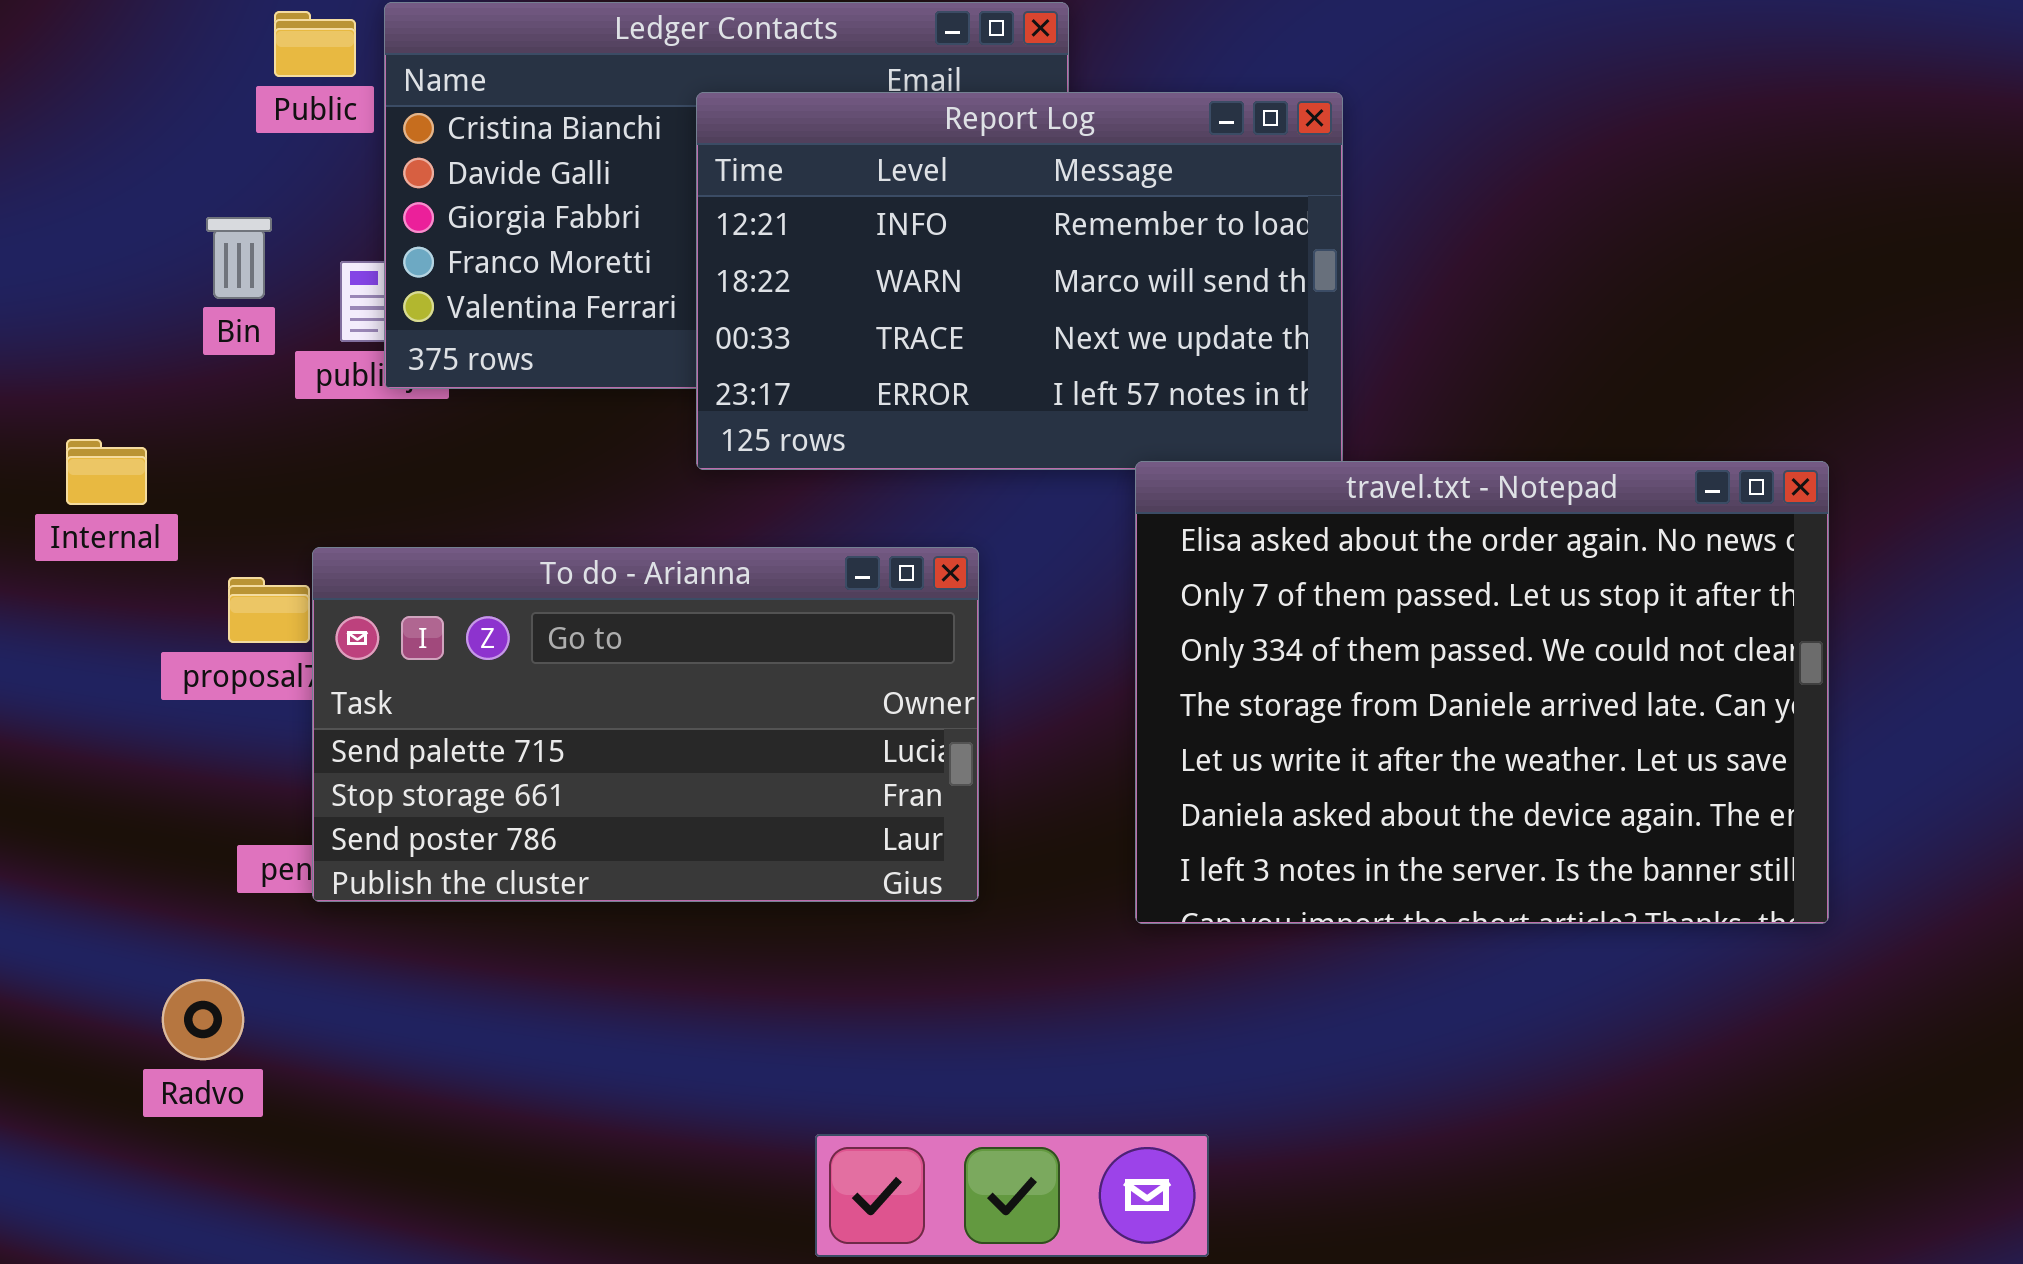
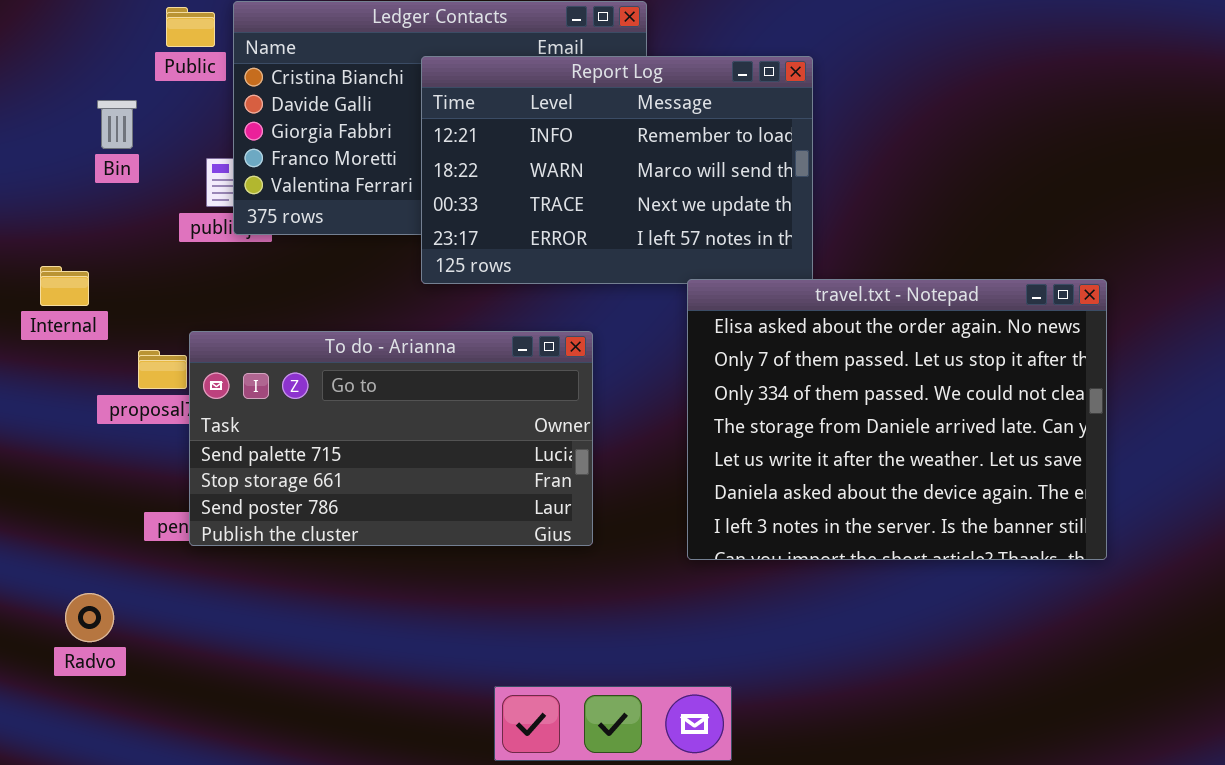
Bin: [206,217,272,299] -> [97,100,137,149], moved
Radvo: [162,979,244,1060] -> [65,593,114,642], moved

